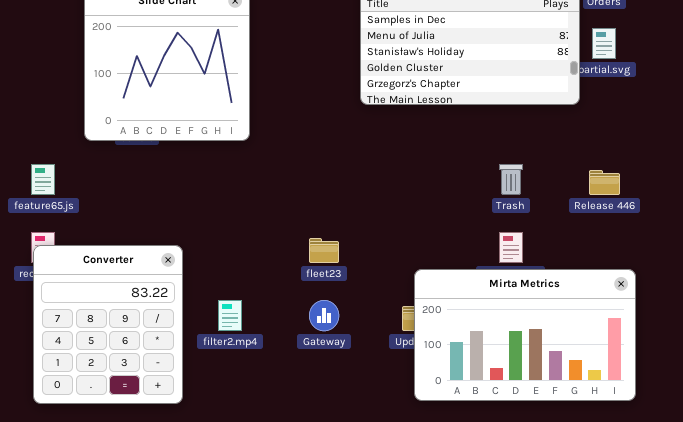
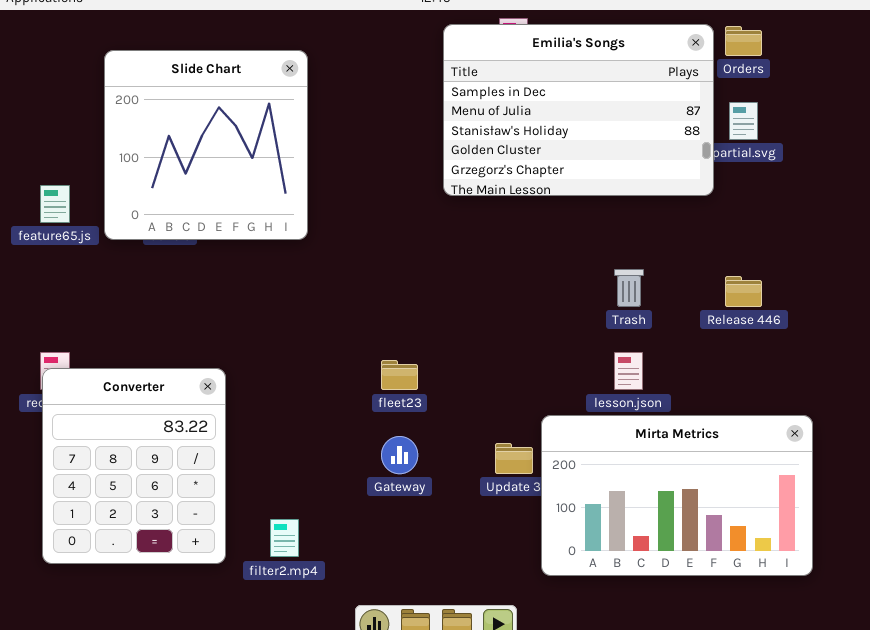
feature65.js: [31,164,55,195] -> [40,185,70,223], moved
Mirta Metrics: [414,269,636,401] -> [541,415,813,576], moved
filter2.mp4: [218,300,242,331] -> [270,519,299,557], moved

